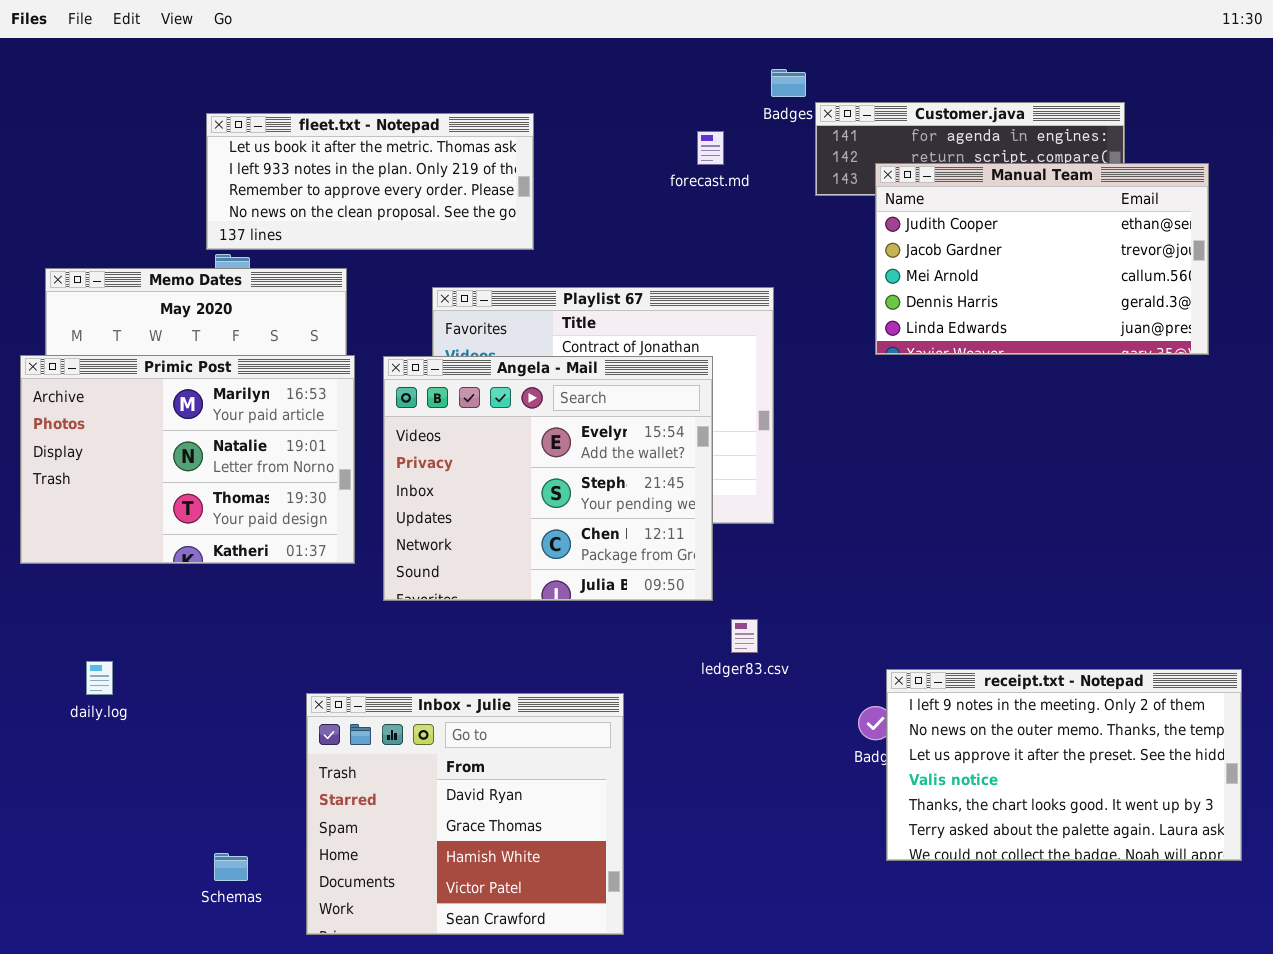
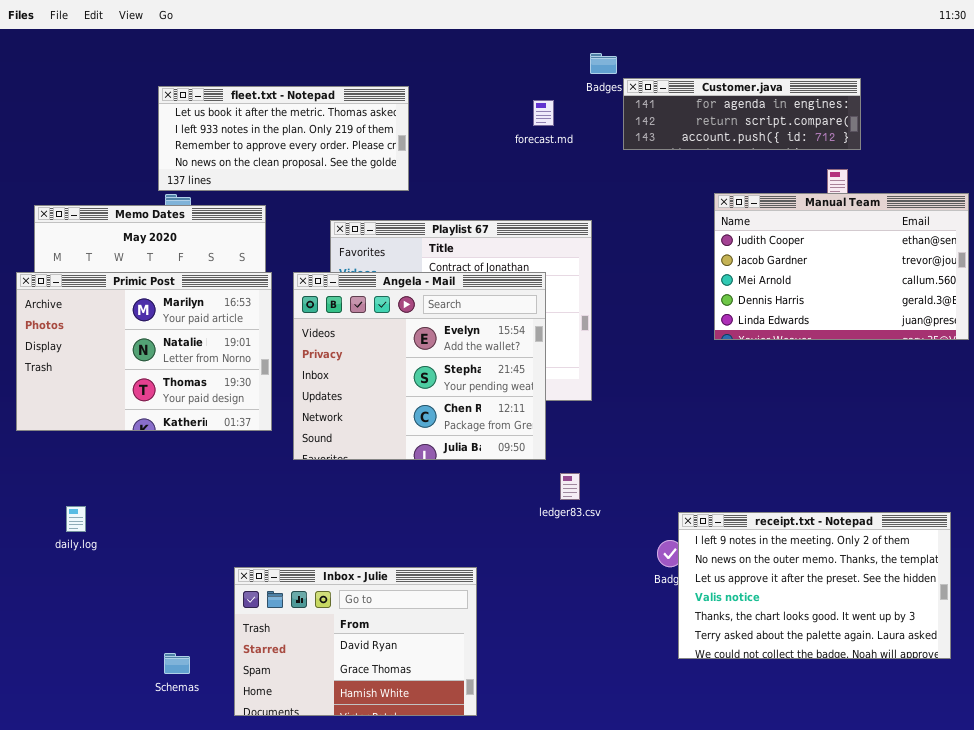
Manual Team: [875,163,1209,355] -> [714,193,969,340], moved
Inbox - Julie: [306,693,624,935] -> [234,567,477,716], resized

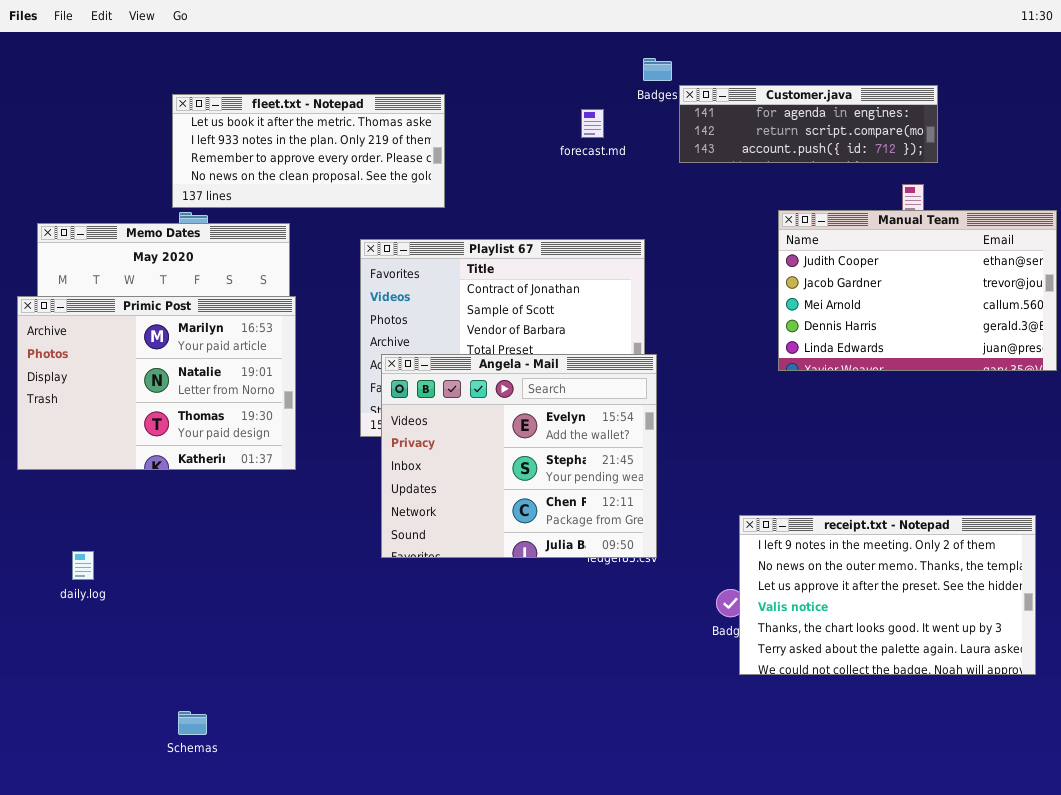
Angela - Mail: [293,272,546,460] -> [381,354,657,558], moved
receipt.txt - Notepad: [678,512,951,659] -> [739,515,1036,675], moved
Inbox - Julie: [234,567,477,716] -> none, closed

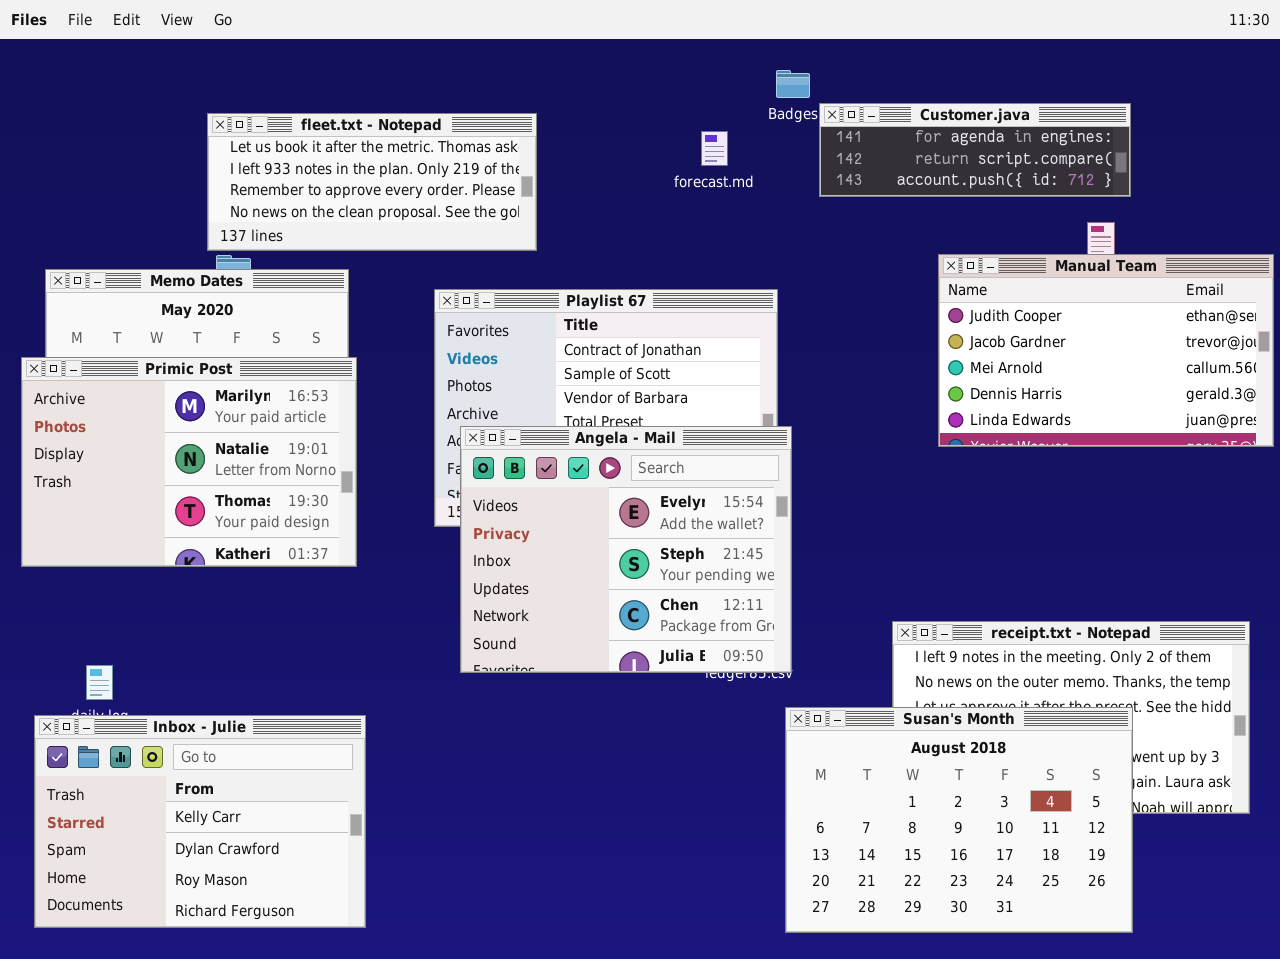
Susan's Month: none -> [785,707,1133,933], opened
Inbox - Julie: none -> [34,715,366,928], opened

